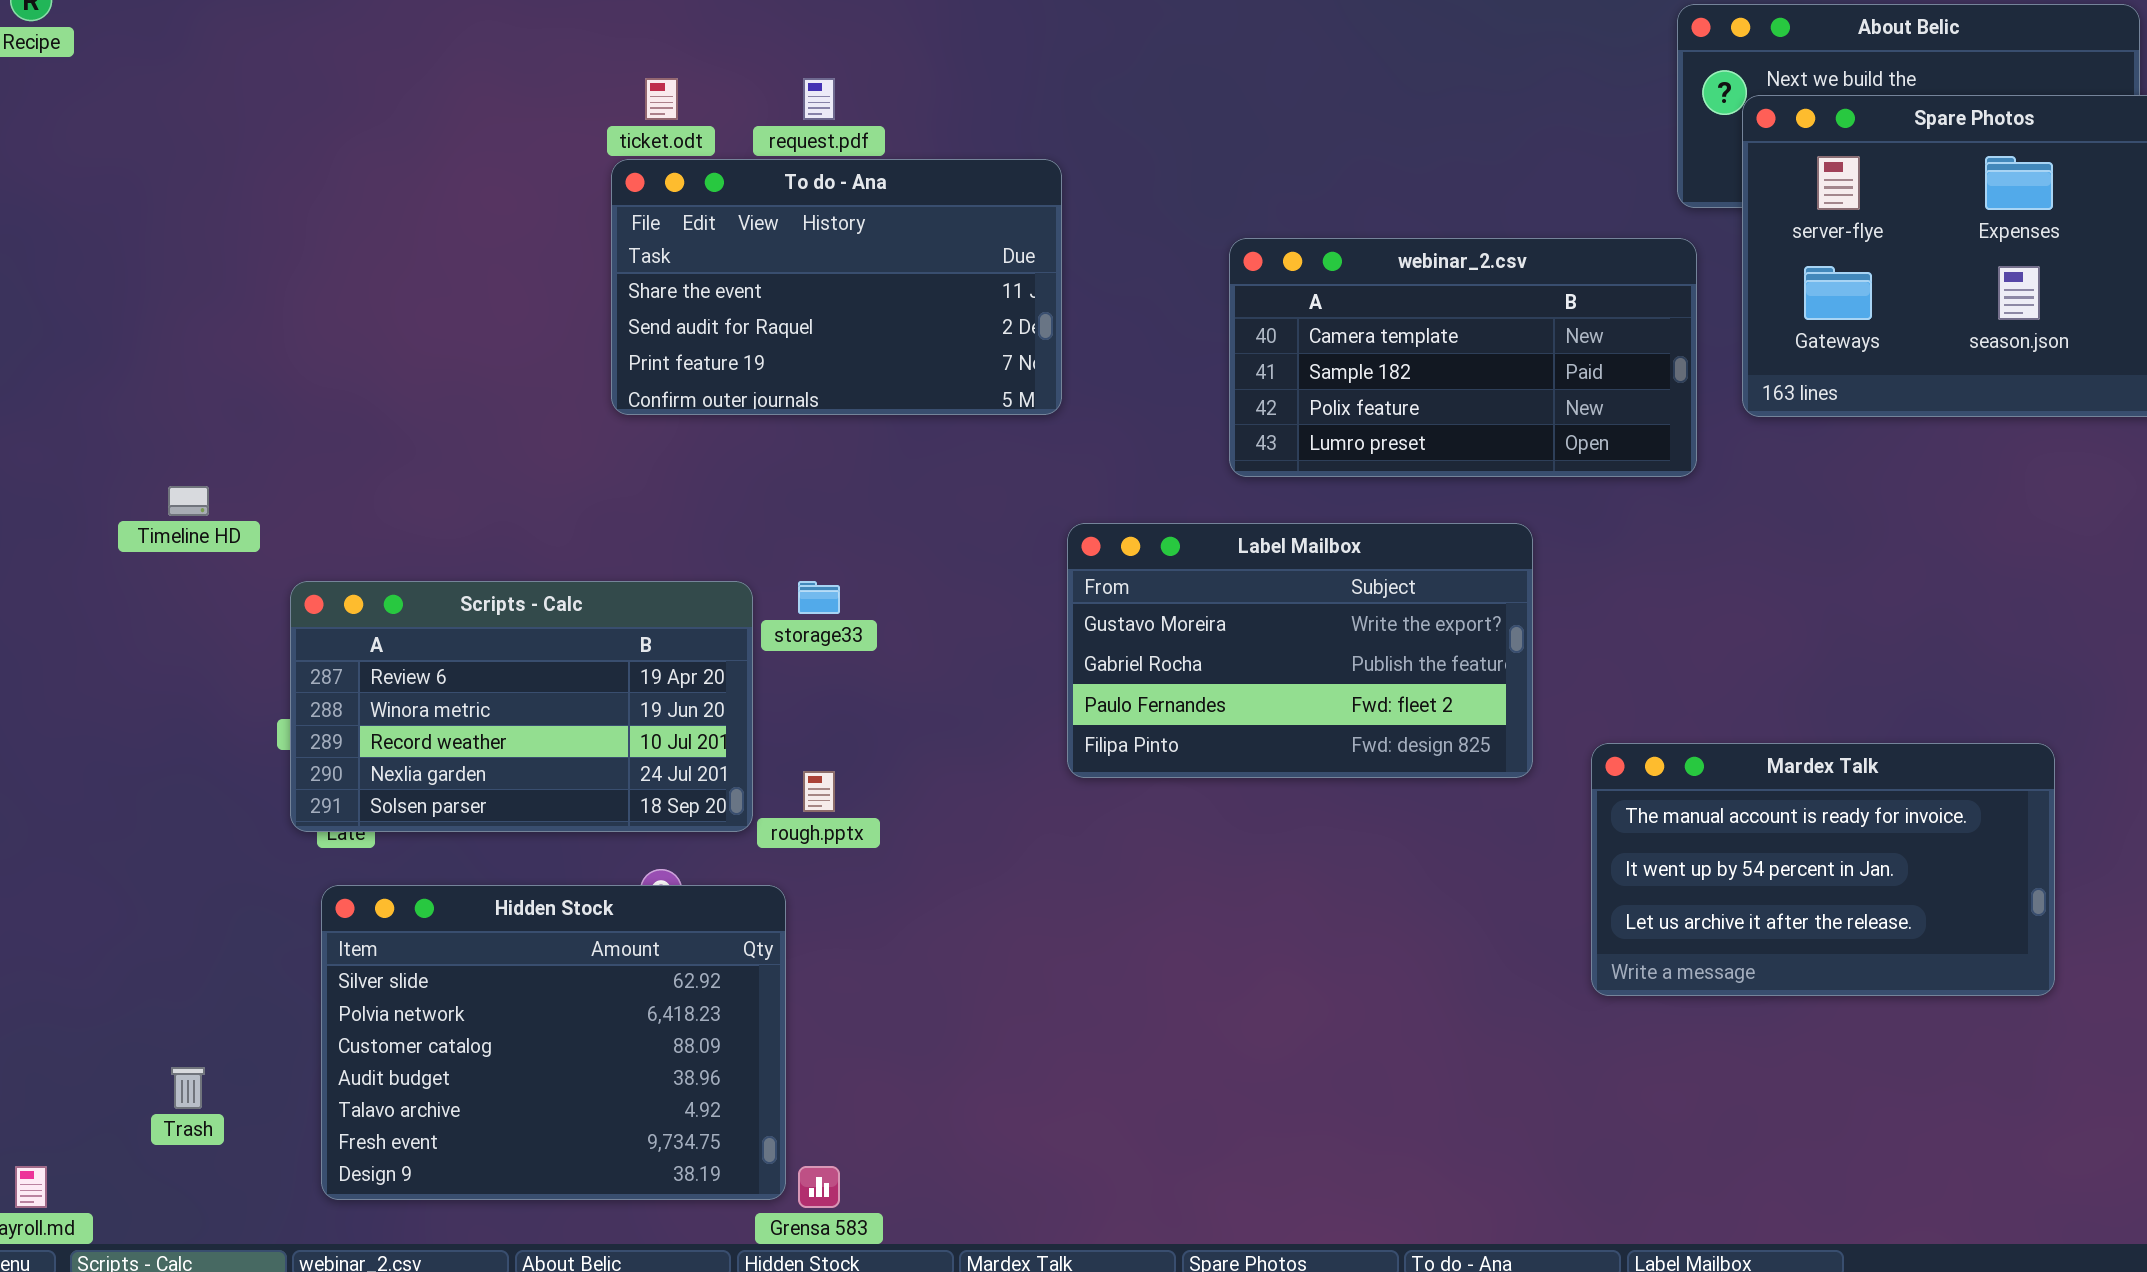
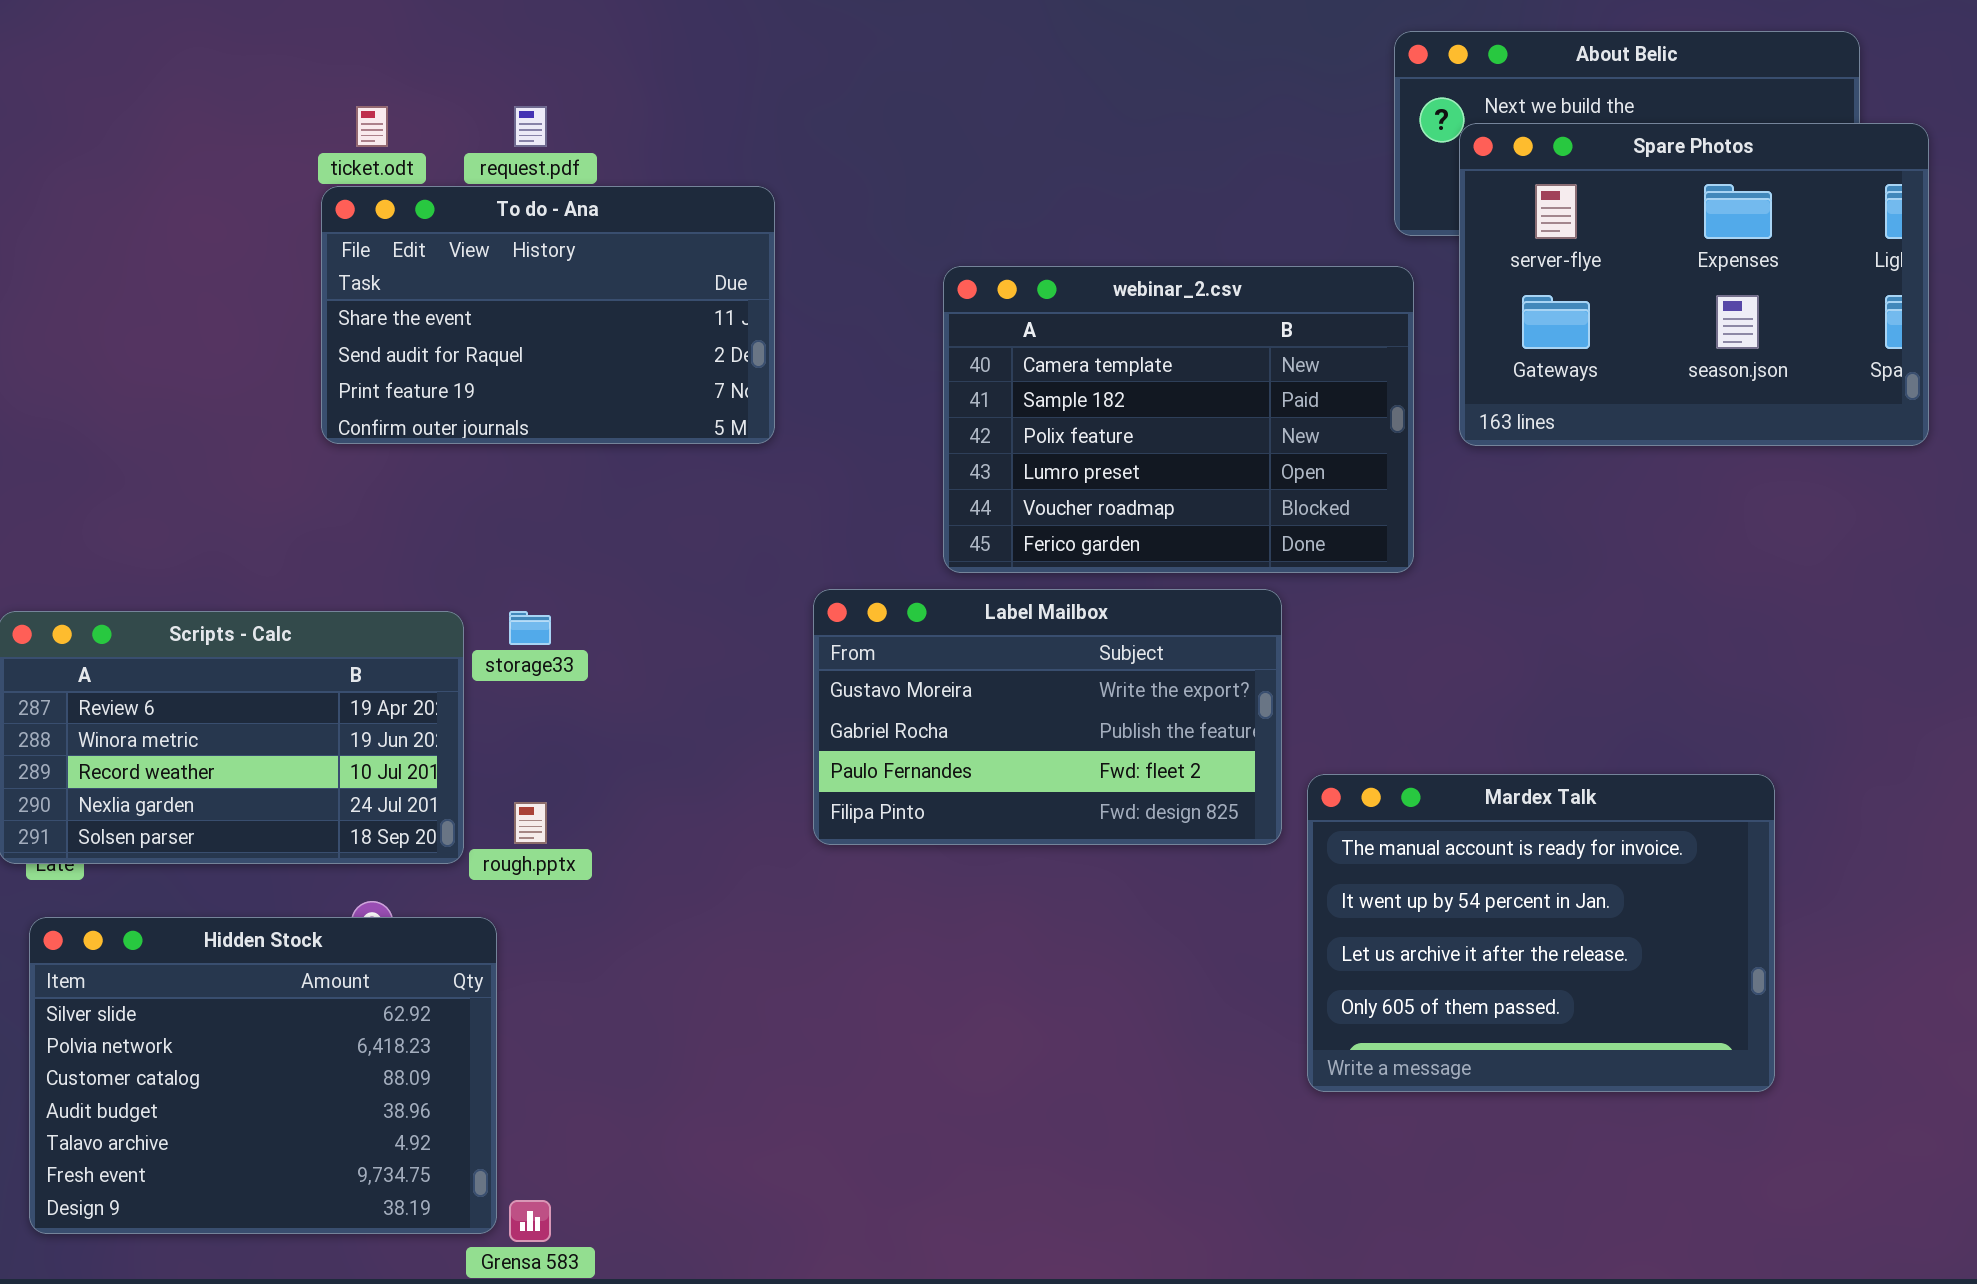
webinar_2.csv: [1229,238,1697,477] -> [943,266,1414,573], resized
Label Mailbox: [1067,523,1533,778] -> [813,589,1282,845], moved
Mardex Talk: [1591,743,2055,996] -> [1307,774,1775,1092], resized

